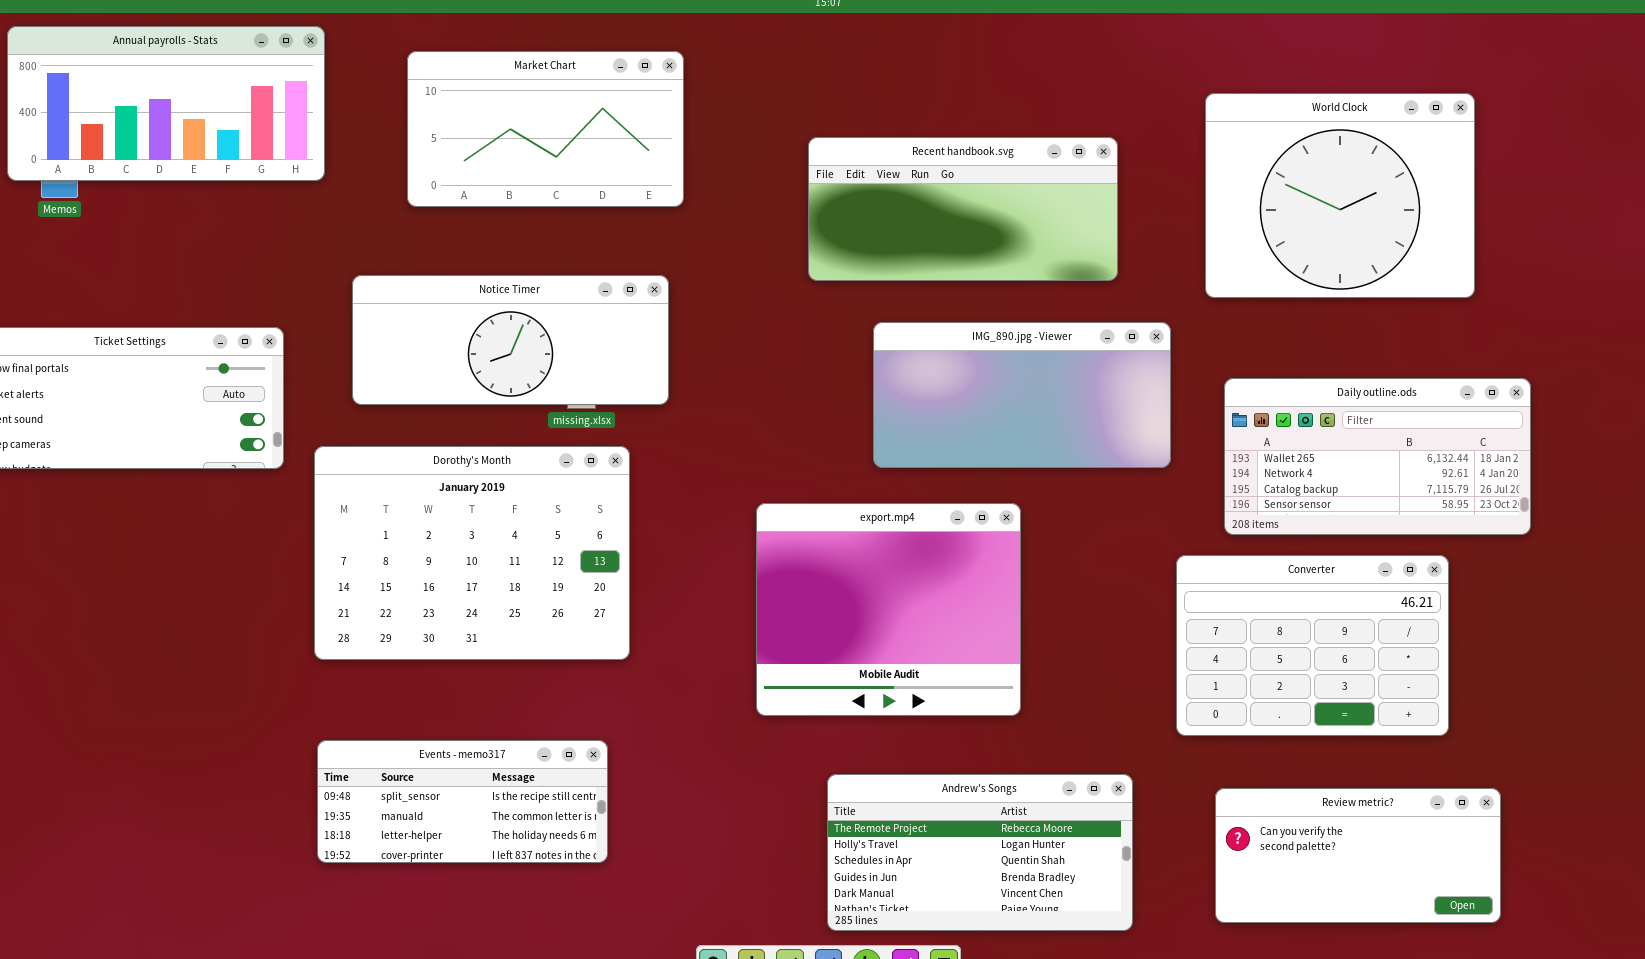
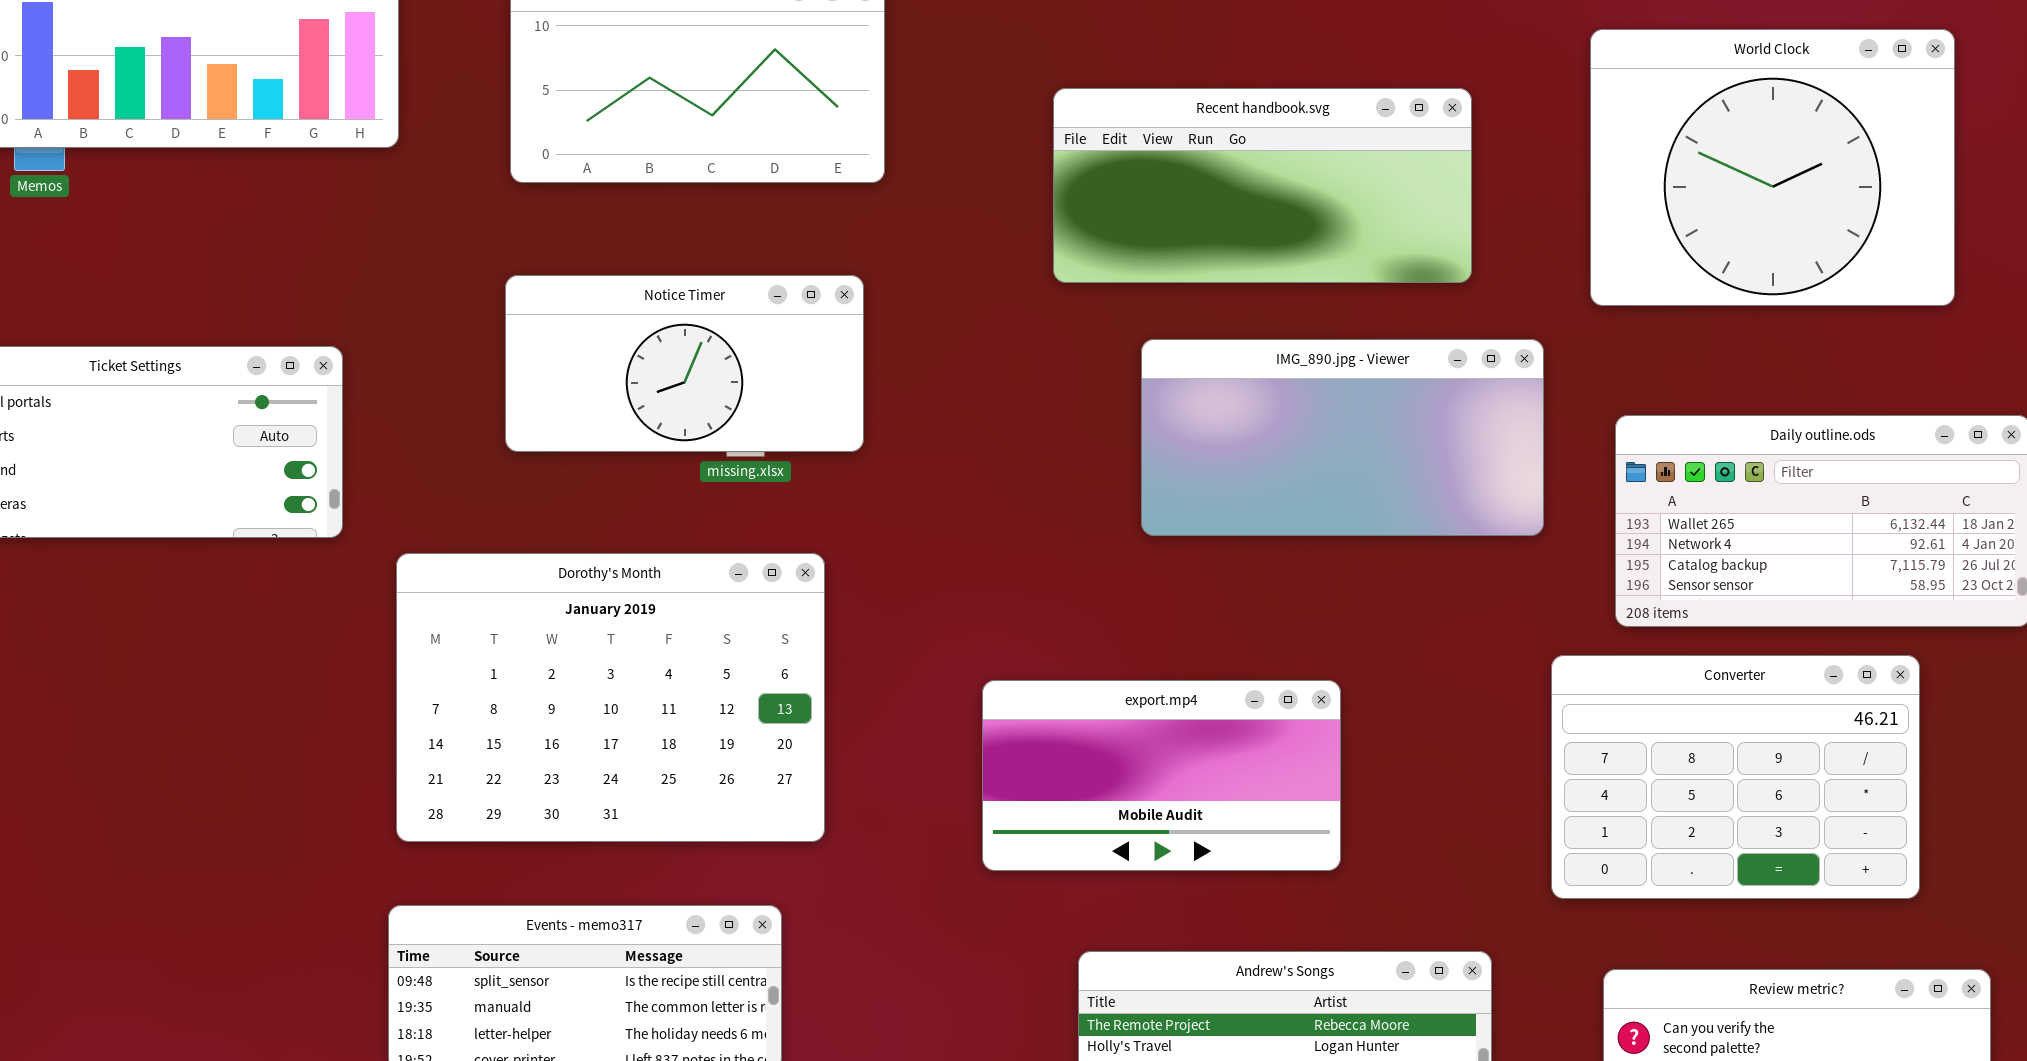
Notice Timer: [352,275,669,405] -> [505,275,864,452], resized
Dorothy's Month: [314,446,630,660] -> [396,553,825,842], moved
export.mp4: [756,503,1021,716] -> [982,680,1341,871], resized

